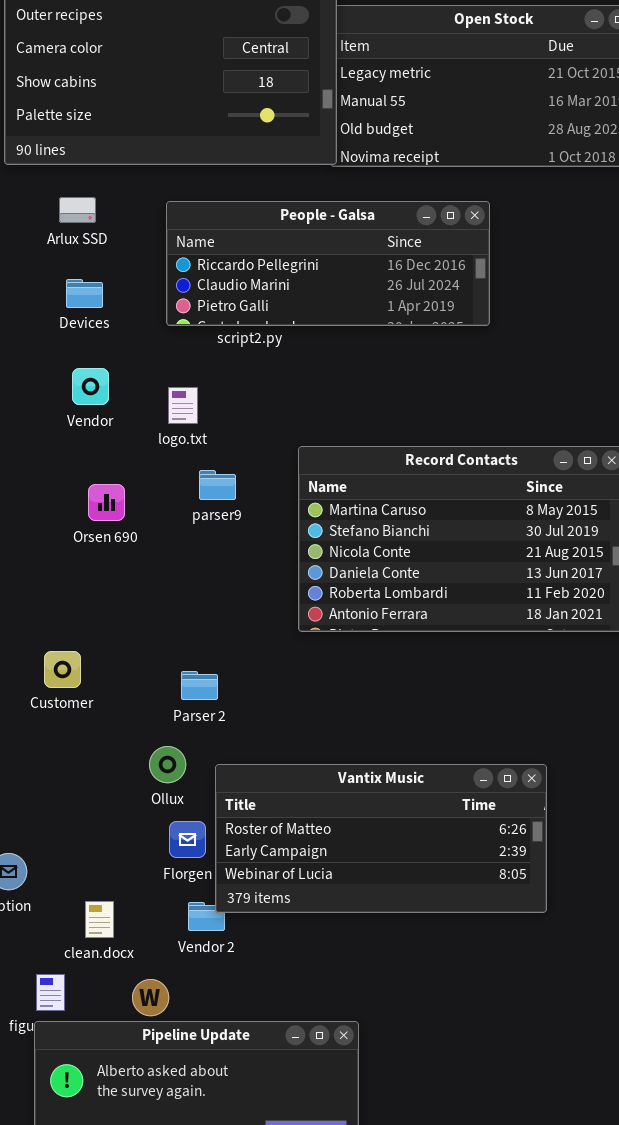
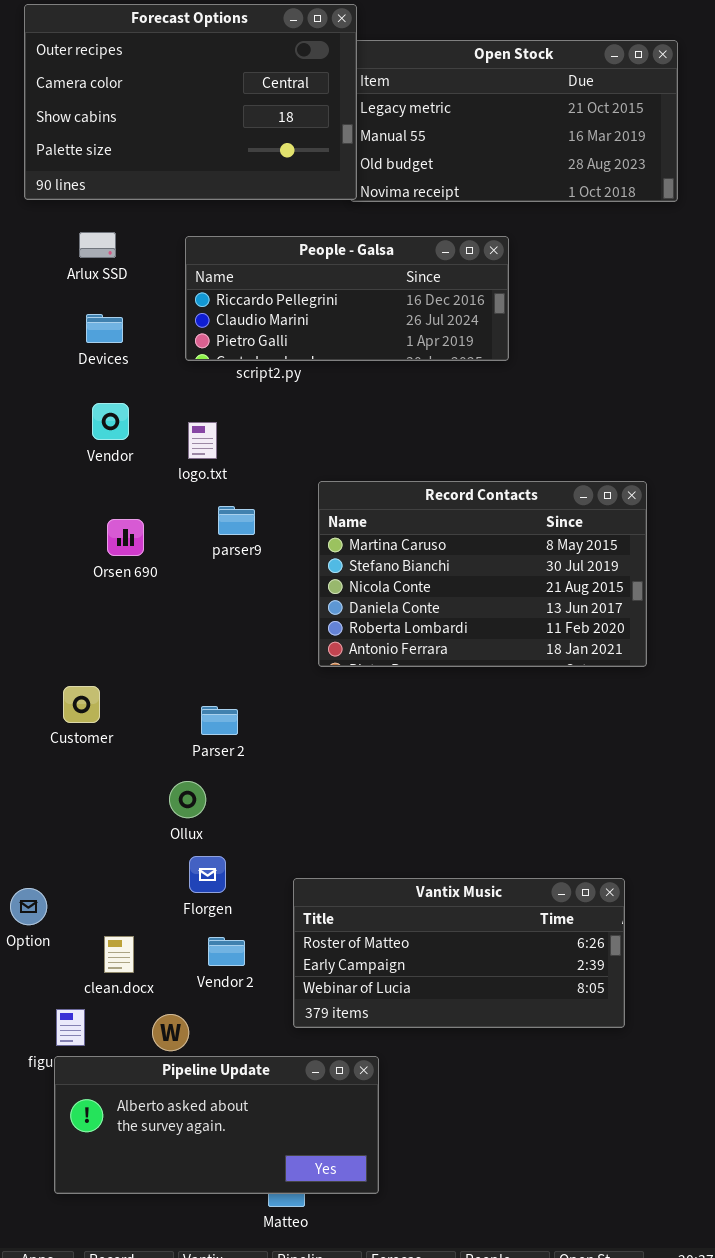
Vantix Music: [215,764,547,913] -> [293,878,625,1028], moved

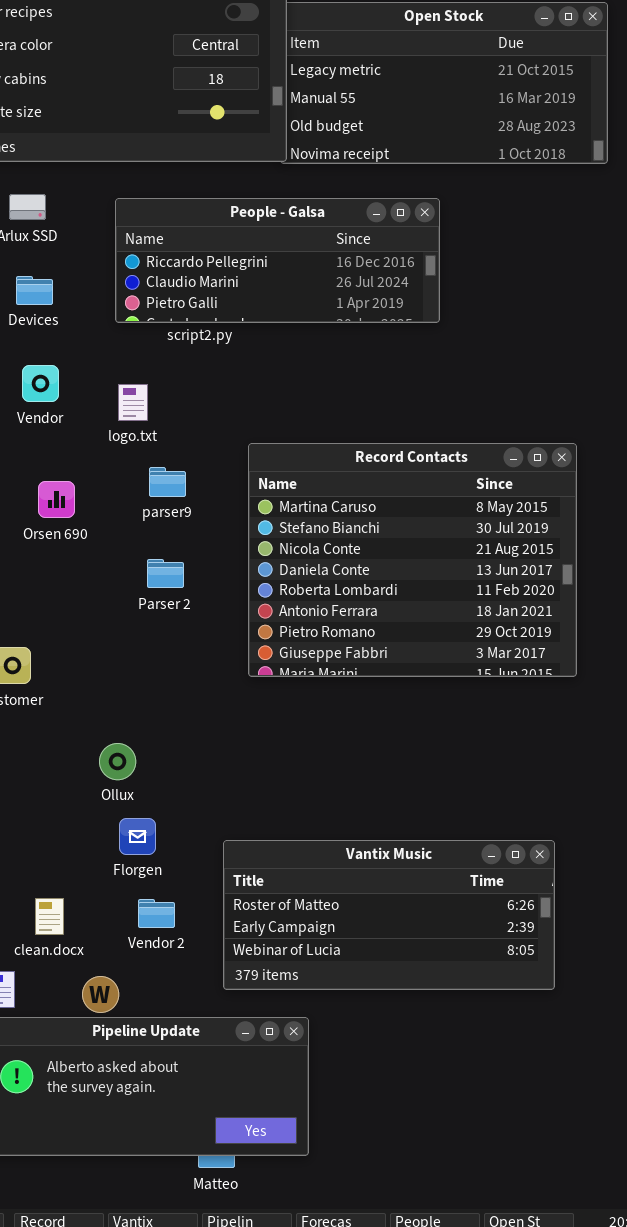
Record Contacts: [318,481,647,667] -> [248,443,577,677], resized
Parser 2: [201,706,238,735] -> [147,559,184,588], moved

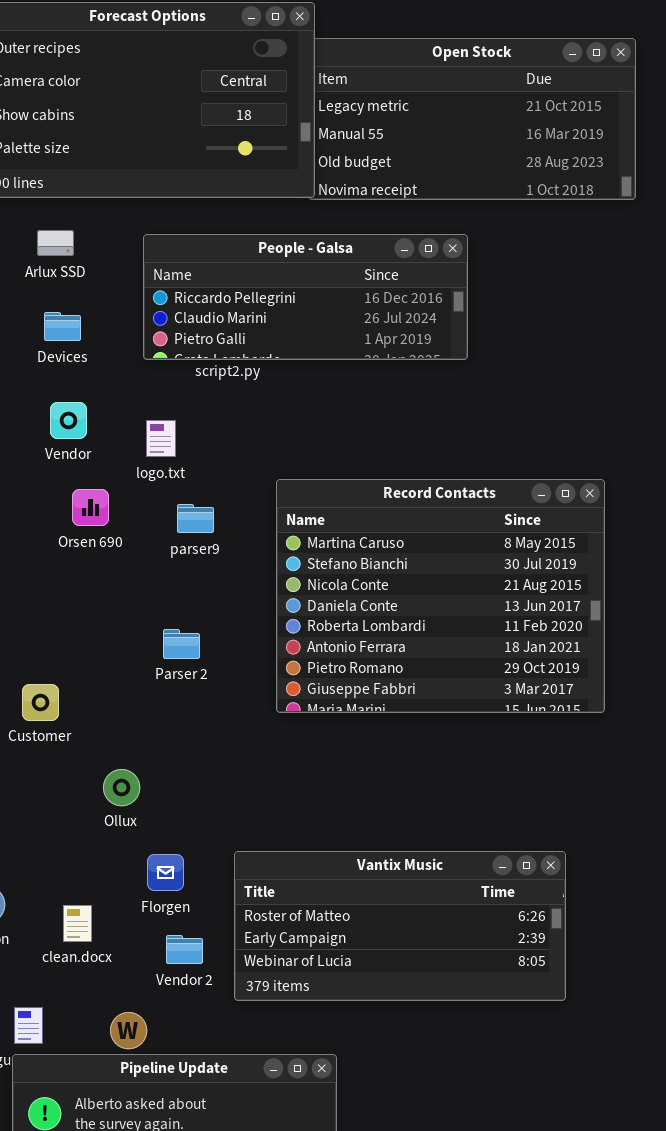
Orsen 690: [38,481,75,518] -> [72,489,109,526], moved
Parser 2: [147,559,184,588] -> [163,629,200,659], moved
Ollux: [99,743,136,780] -> [103,769,140,806], moved
Vantix Music: [223,840,555,990] -> [234,851,566,1001], moved
clean.docx: [35,898,64,935] -> [63,905,92,942], moved

